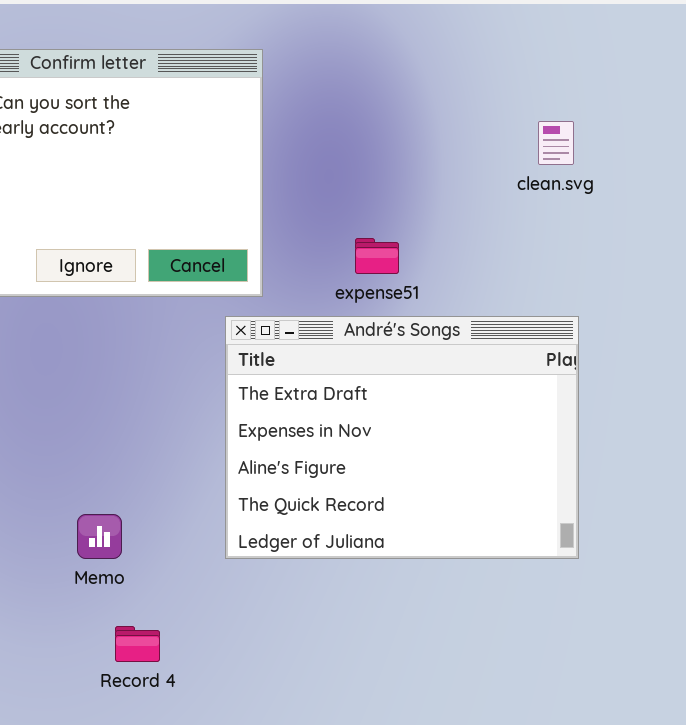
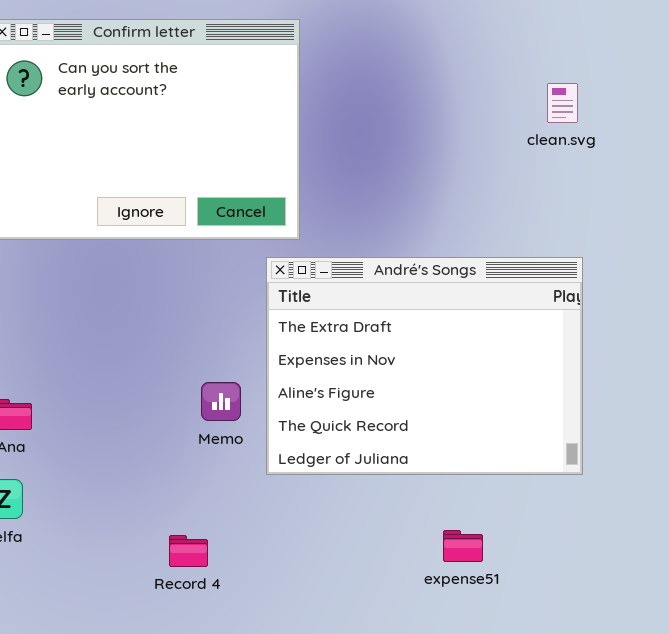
expense51: [355,238,399,274] -> [443,530,483,562], moved
Memo: [77,514,122,559] -> [201,382,241,421], moved

